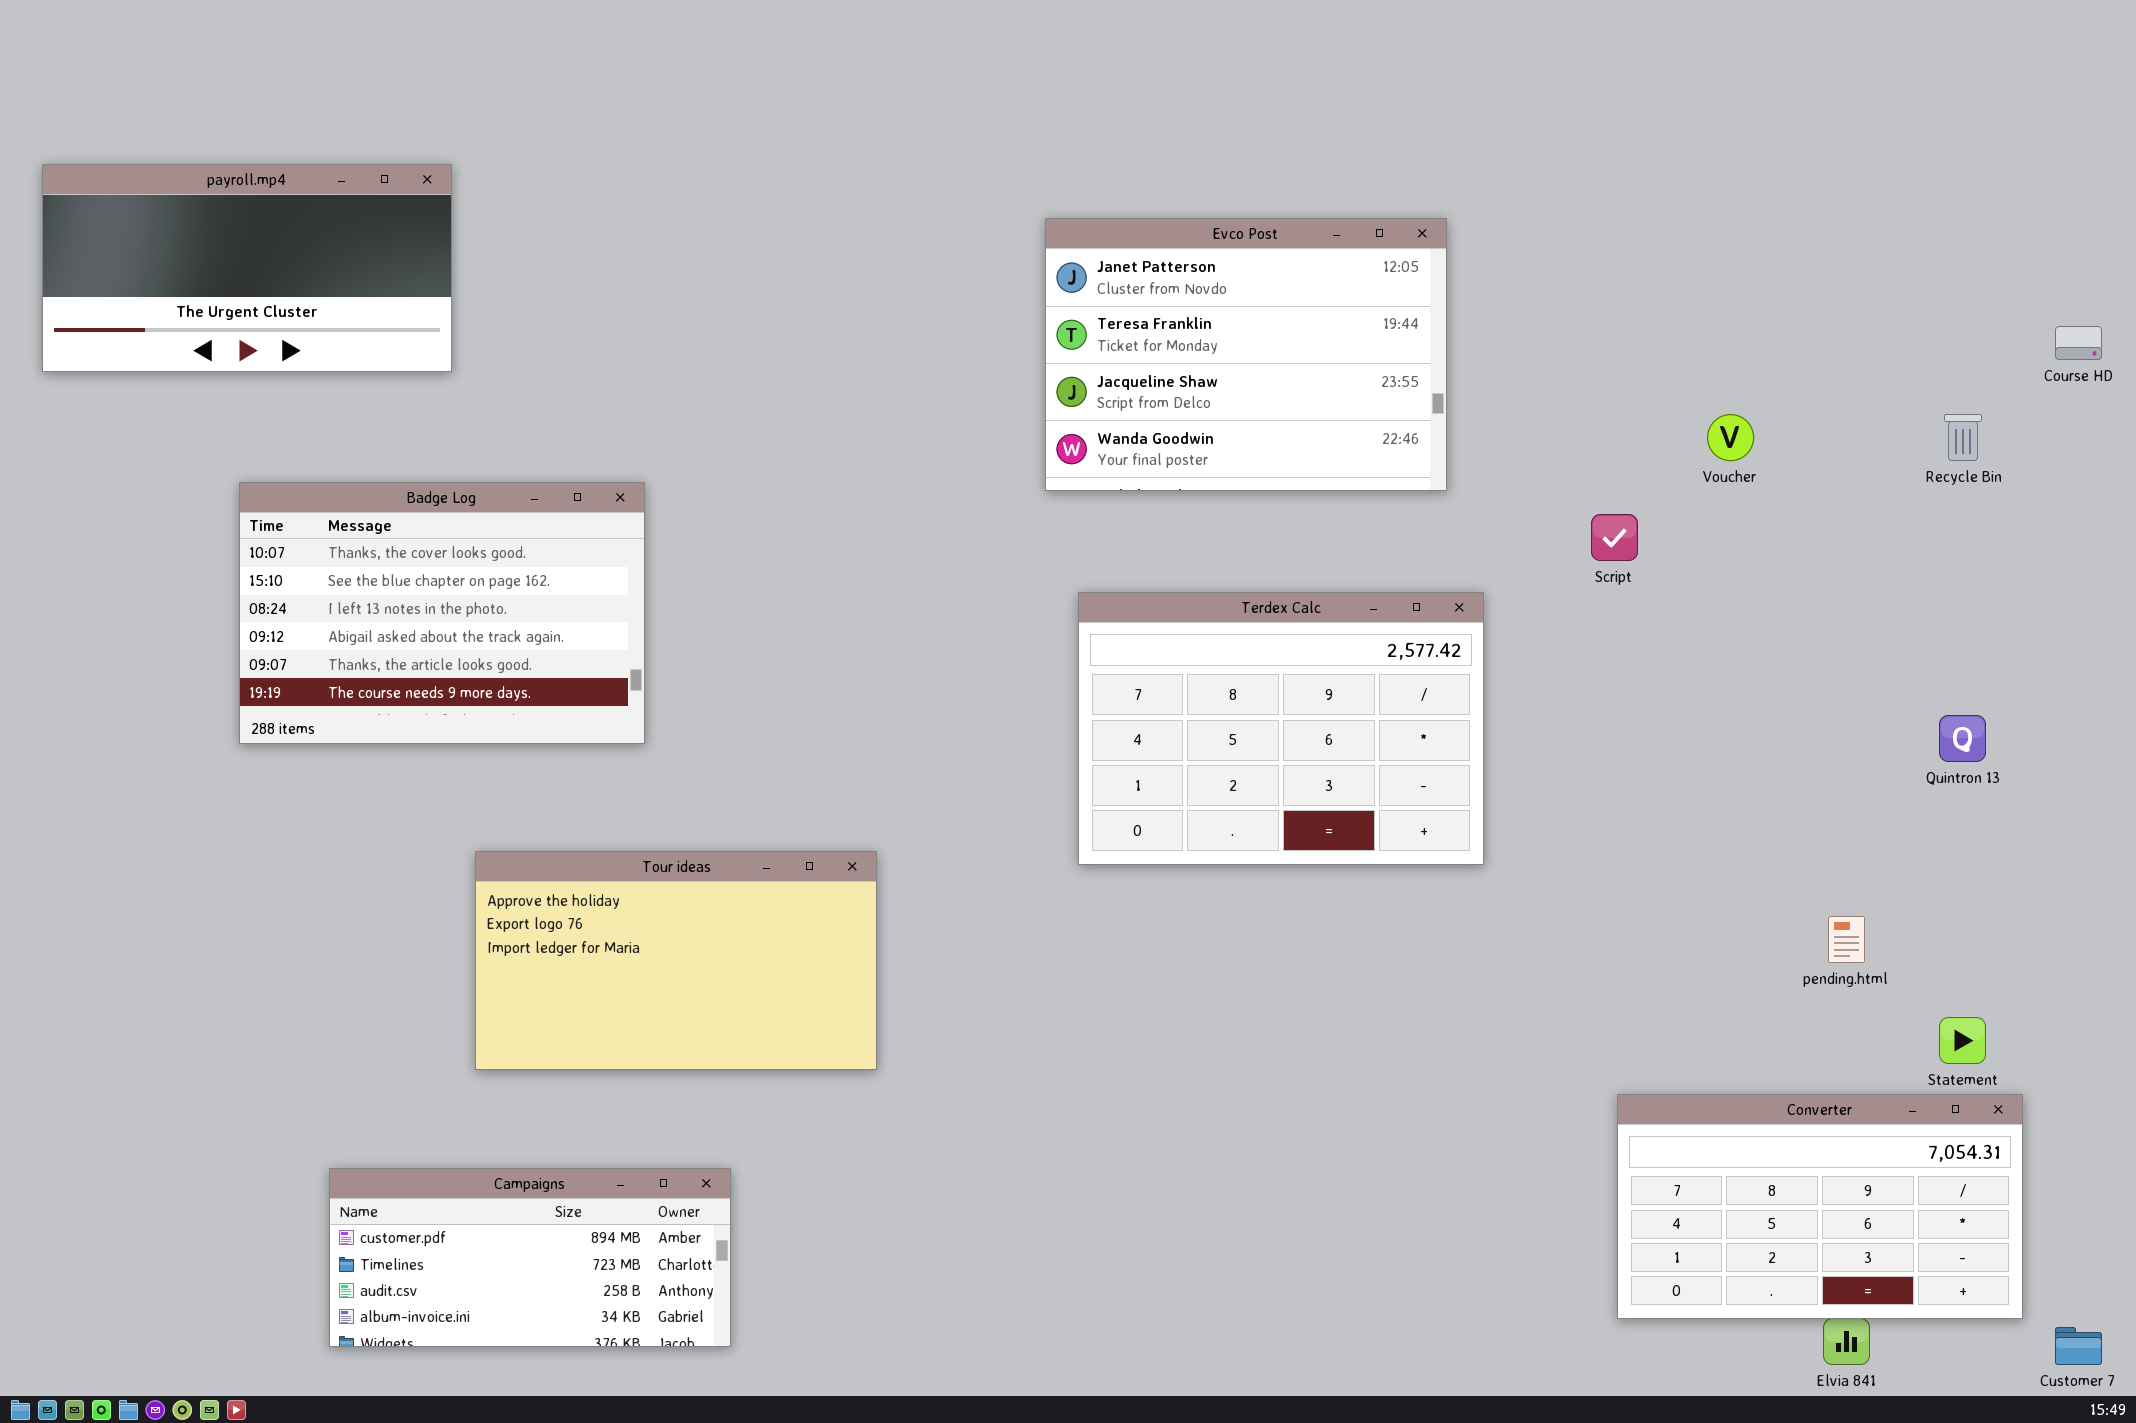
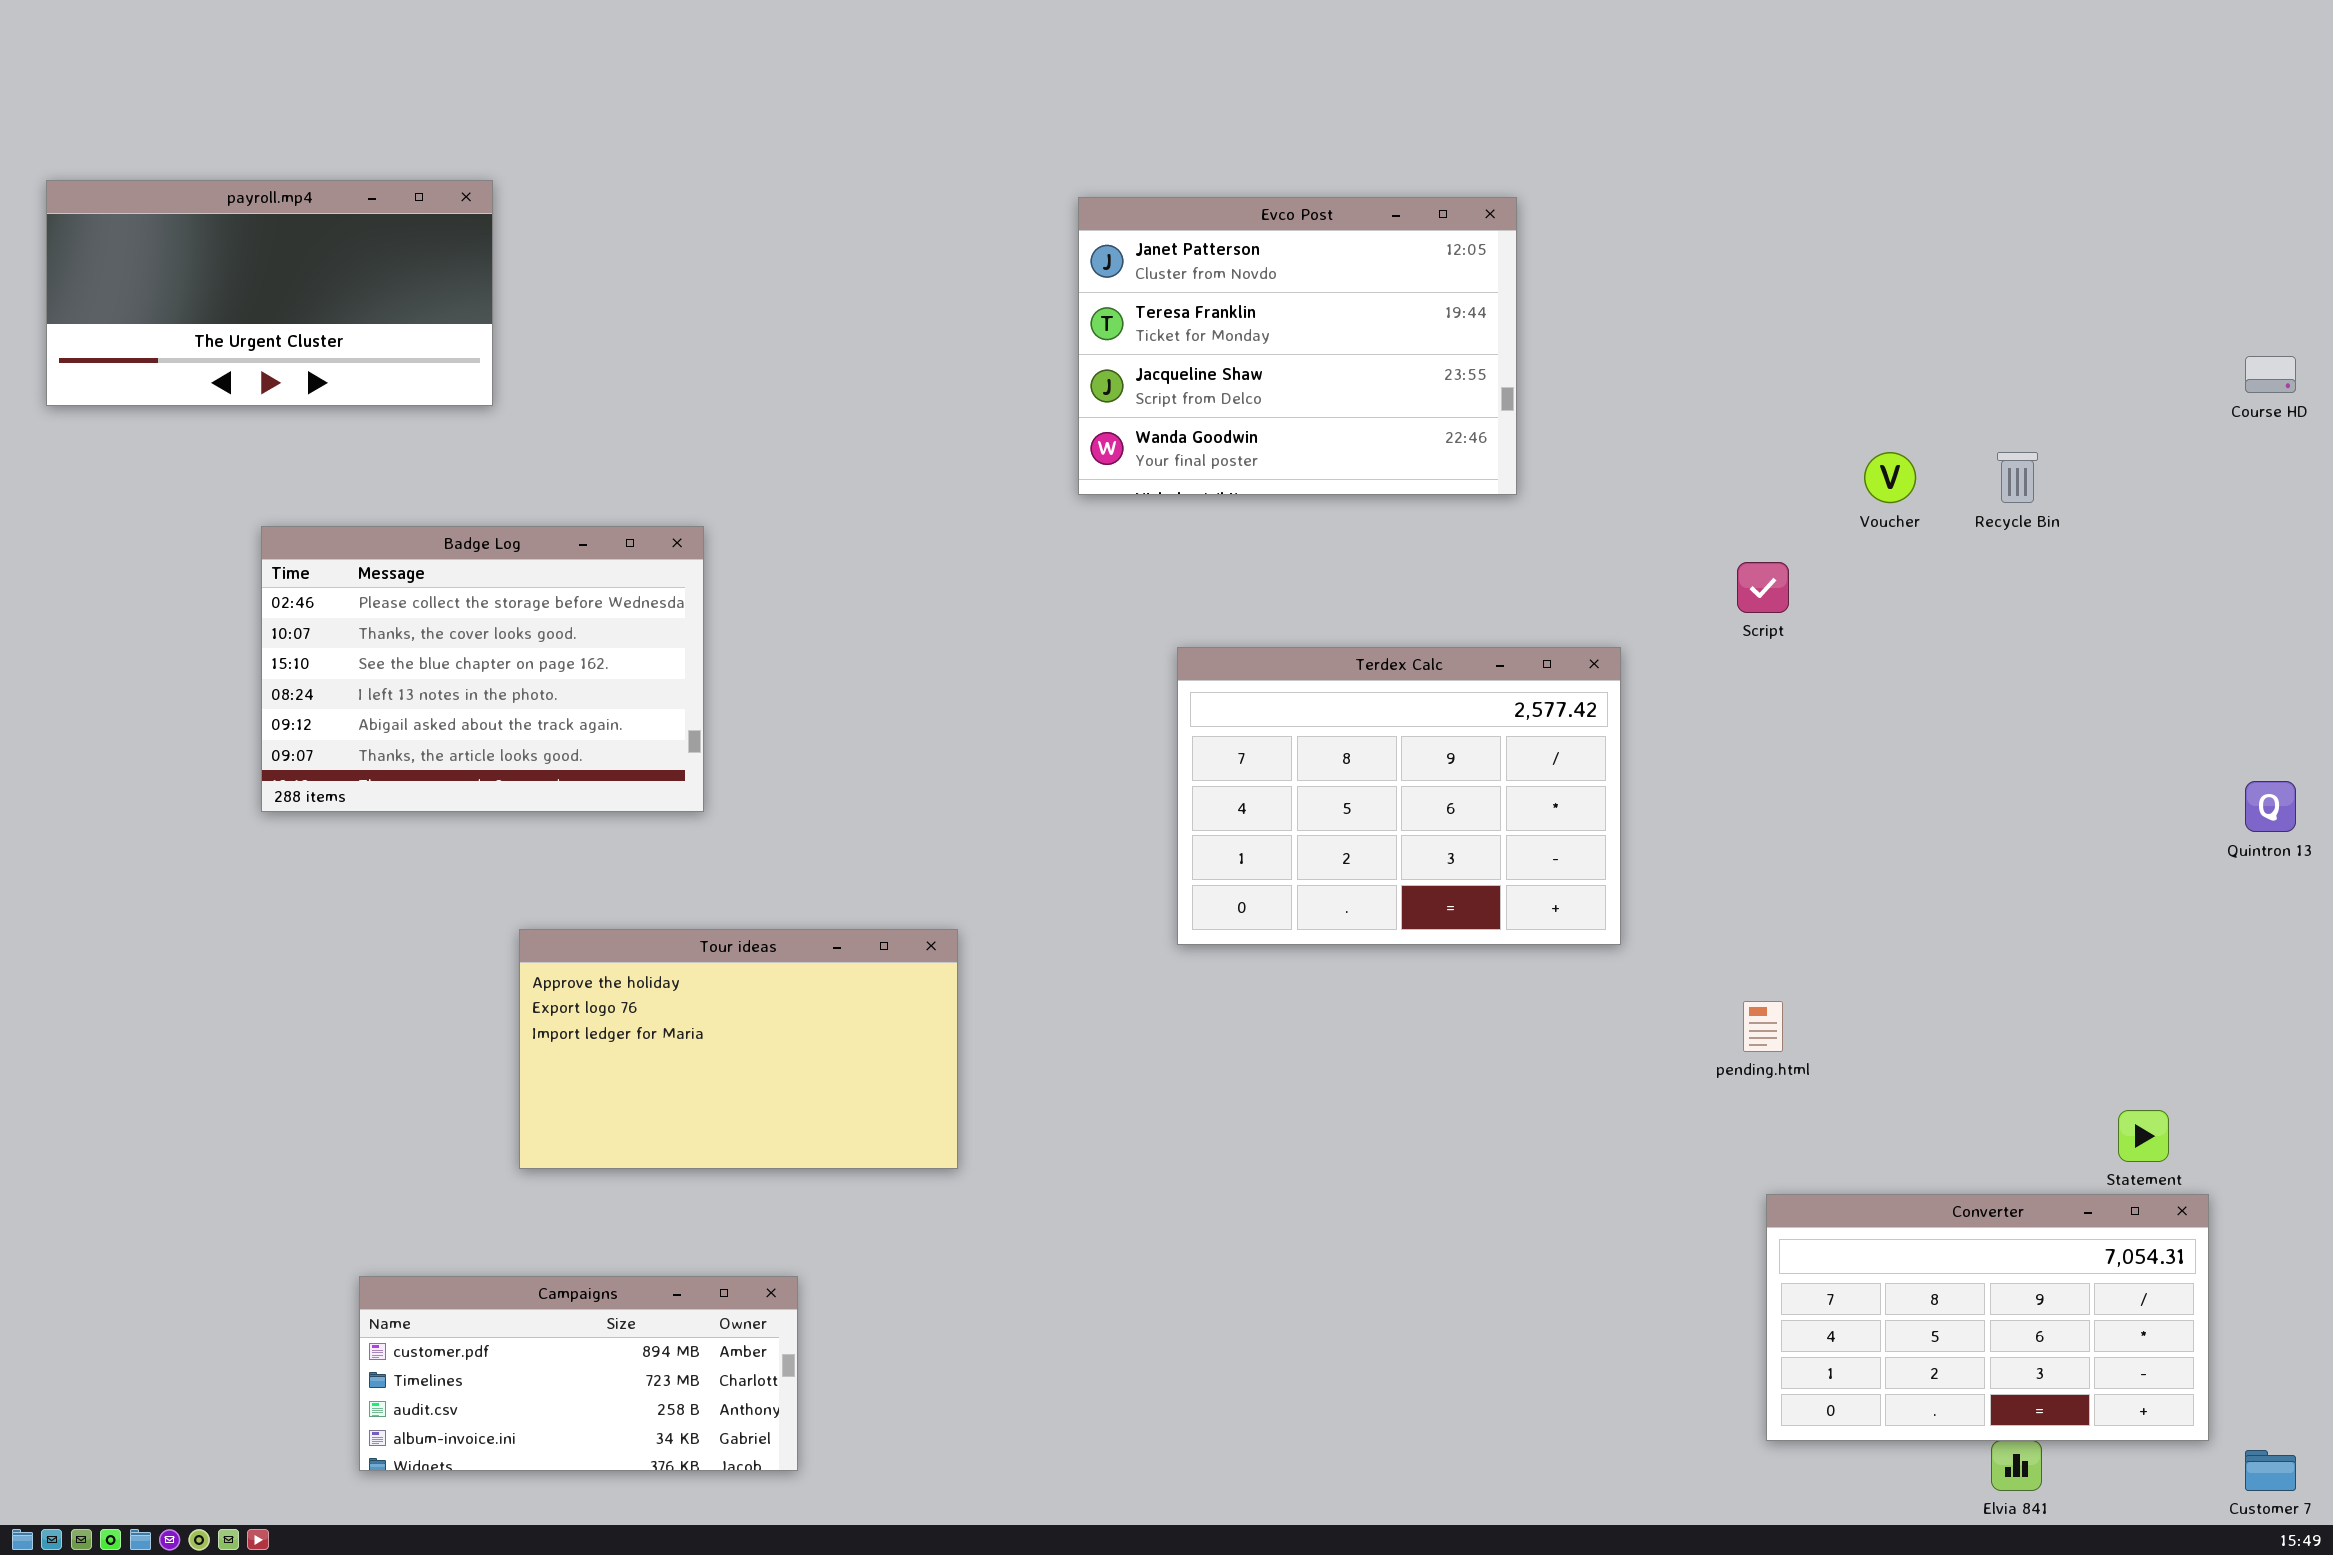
Evco Post: [1045,218,1447,491] -> [1078,197,1517,495], moved
Recycle Bin: [1944,414,1982,461] -> [1997,452,2038,503], moved
Badge Log: [239,482,645,744] -> [261,526,704,812], scrolled up 1 row
Quintron 13: [1939,715,1986,762] -> [2245,781,2296,832], moved
pending.html: [1828,916,1865,963] -> [1743,1001,1783,1052], moved

